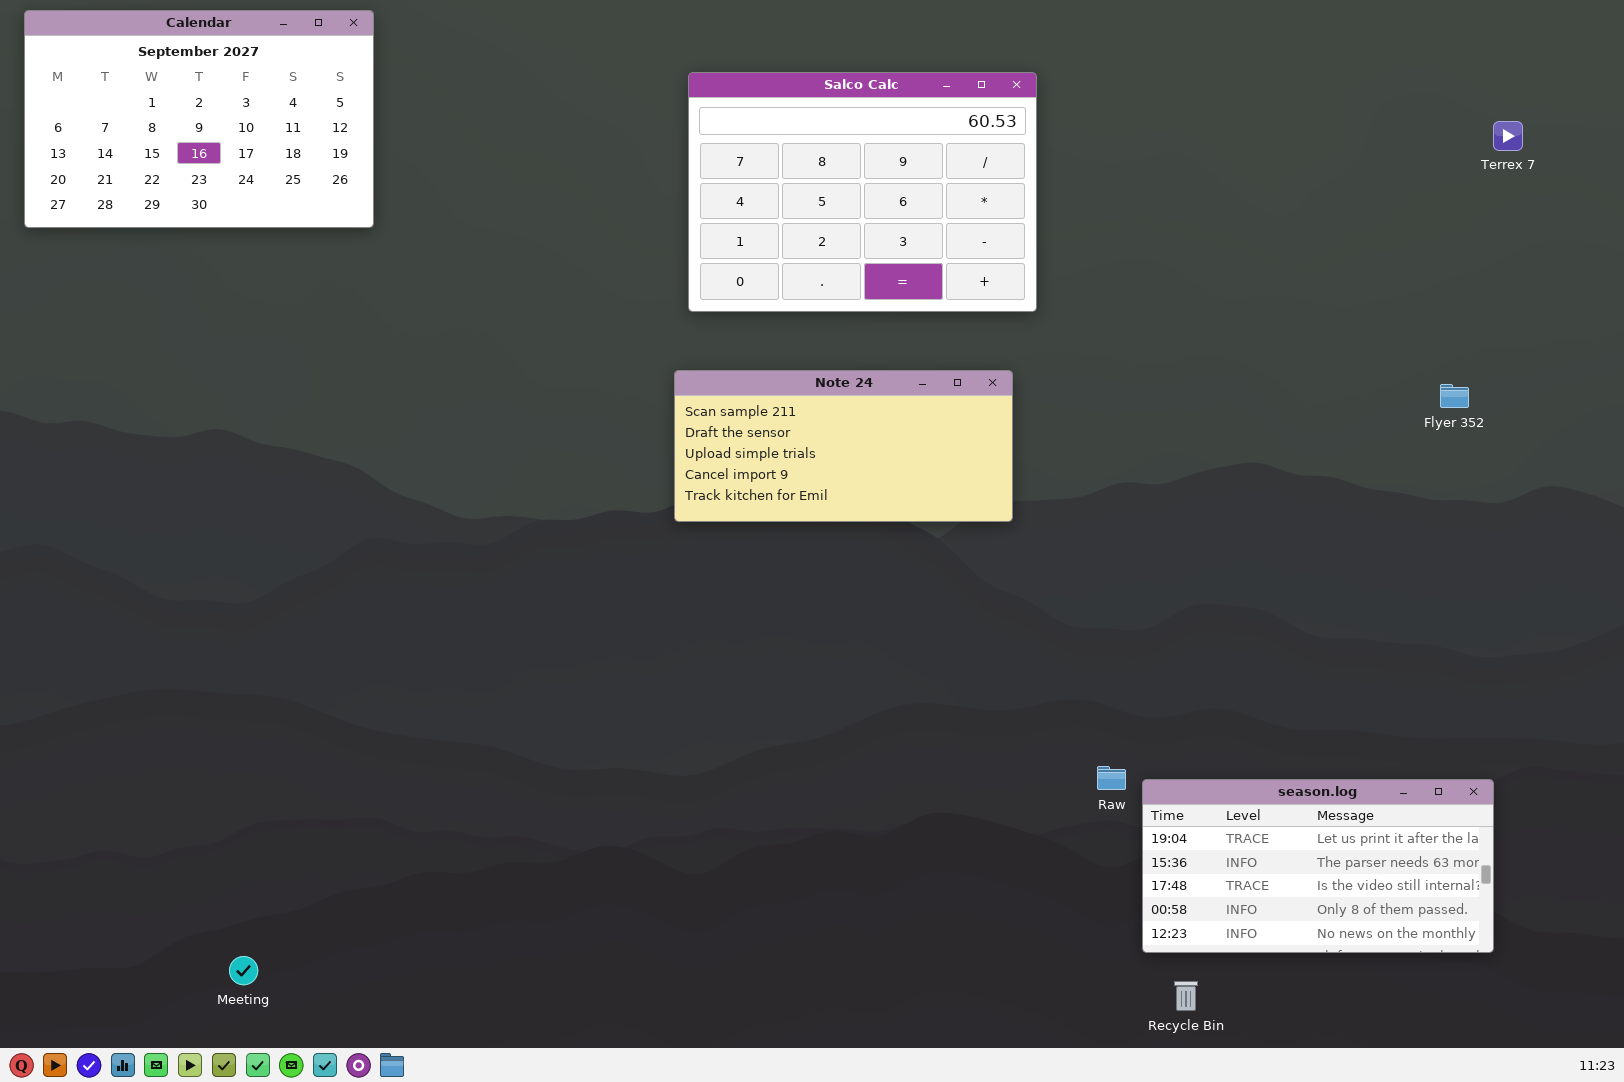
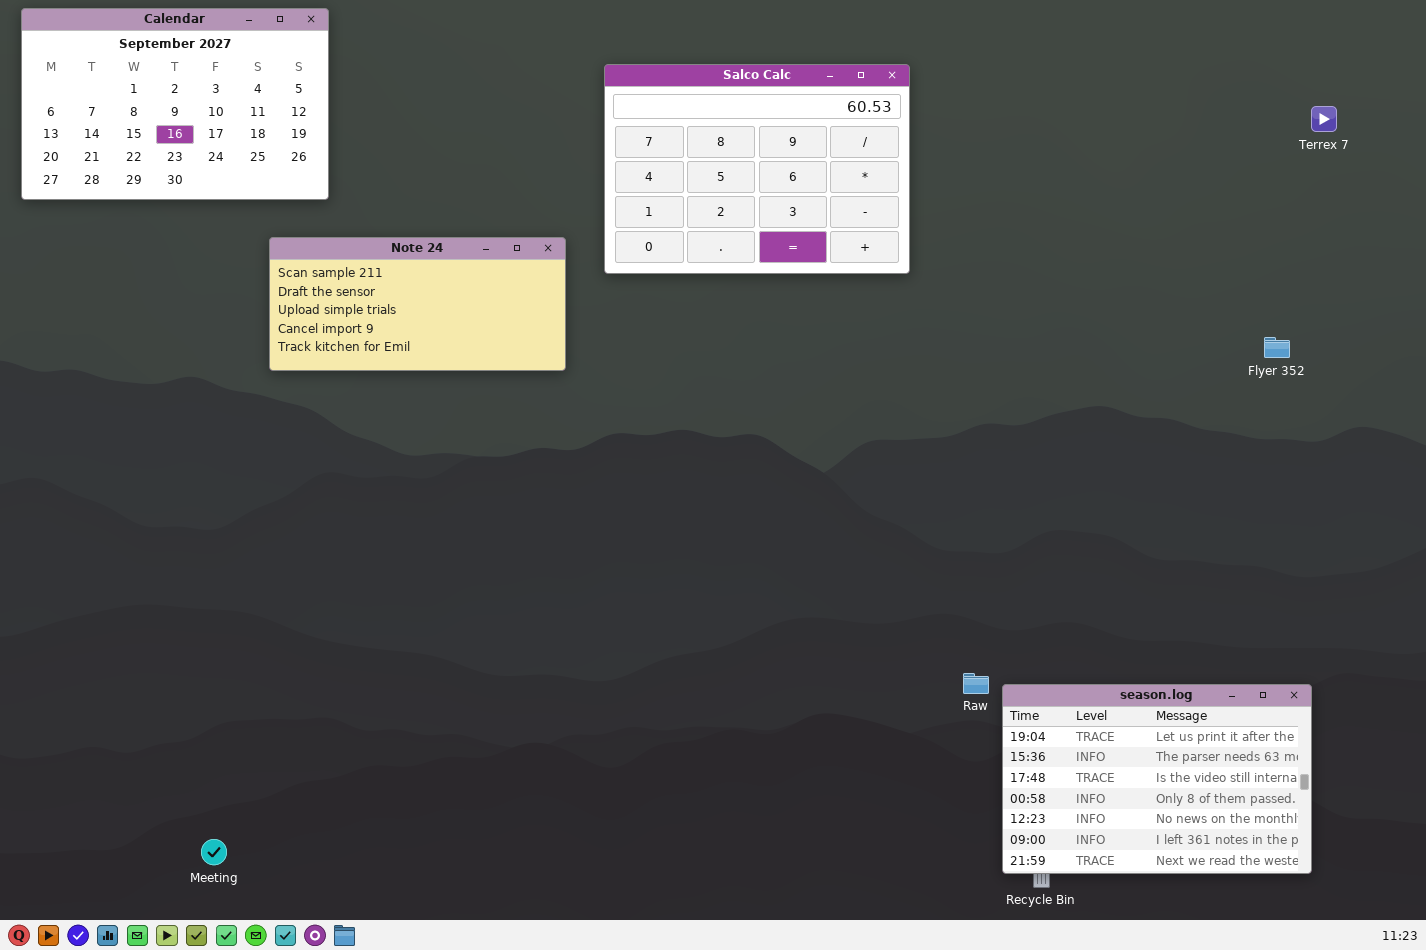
Note 24: [674,370,1013,522] -> [269,237,566,371], moved
season.log: [1142,779,1494,953] -> [1002,684,1312,874], resized

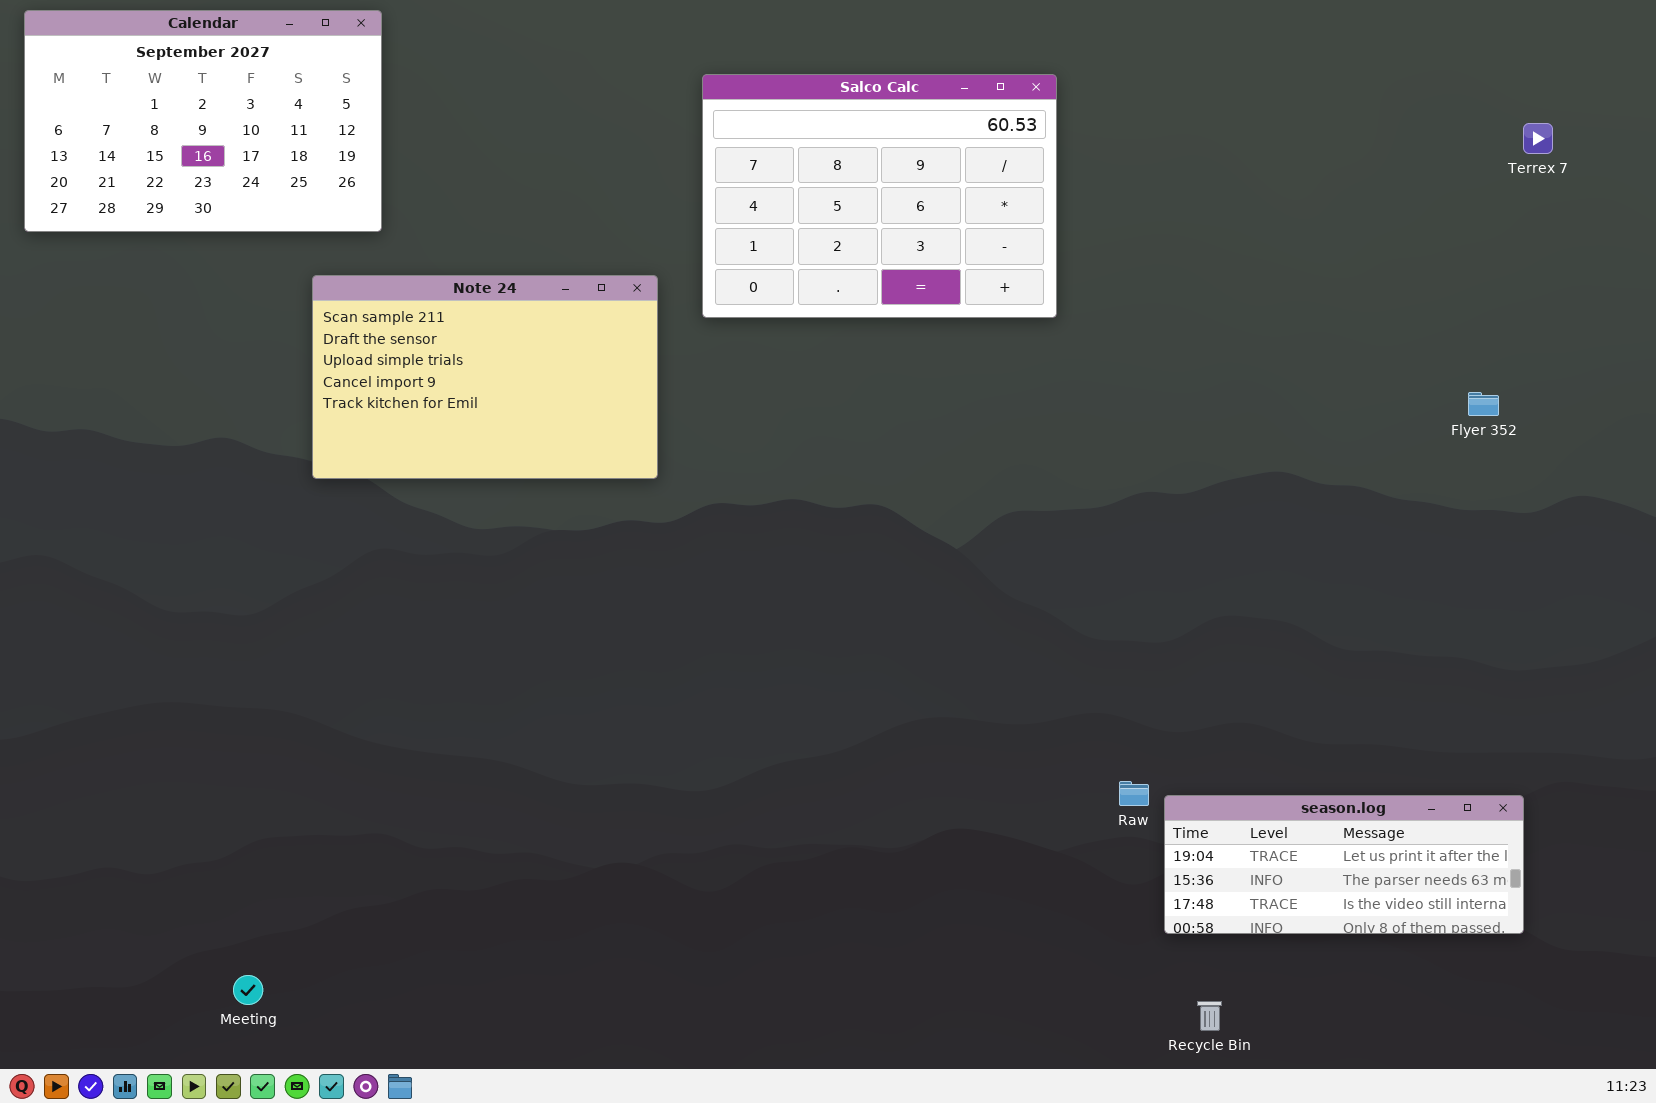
Note 24: [269,237,566,371] -> [312,275,658,479], resized
season.log: [1002,684,1312,874] -> [1164,795,1524,934], resized

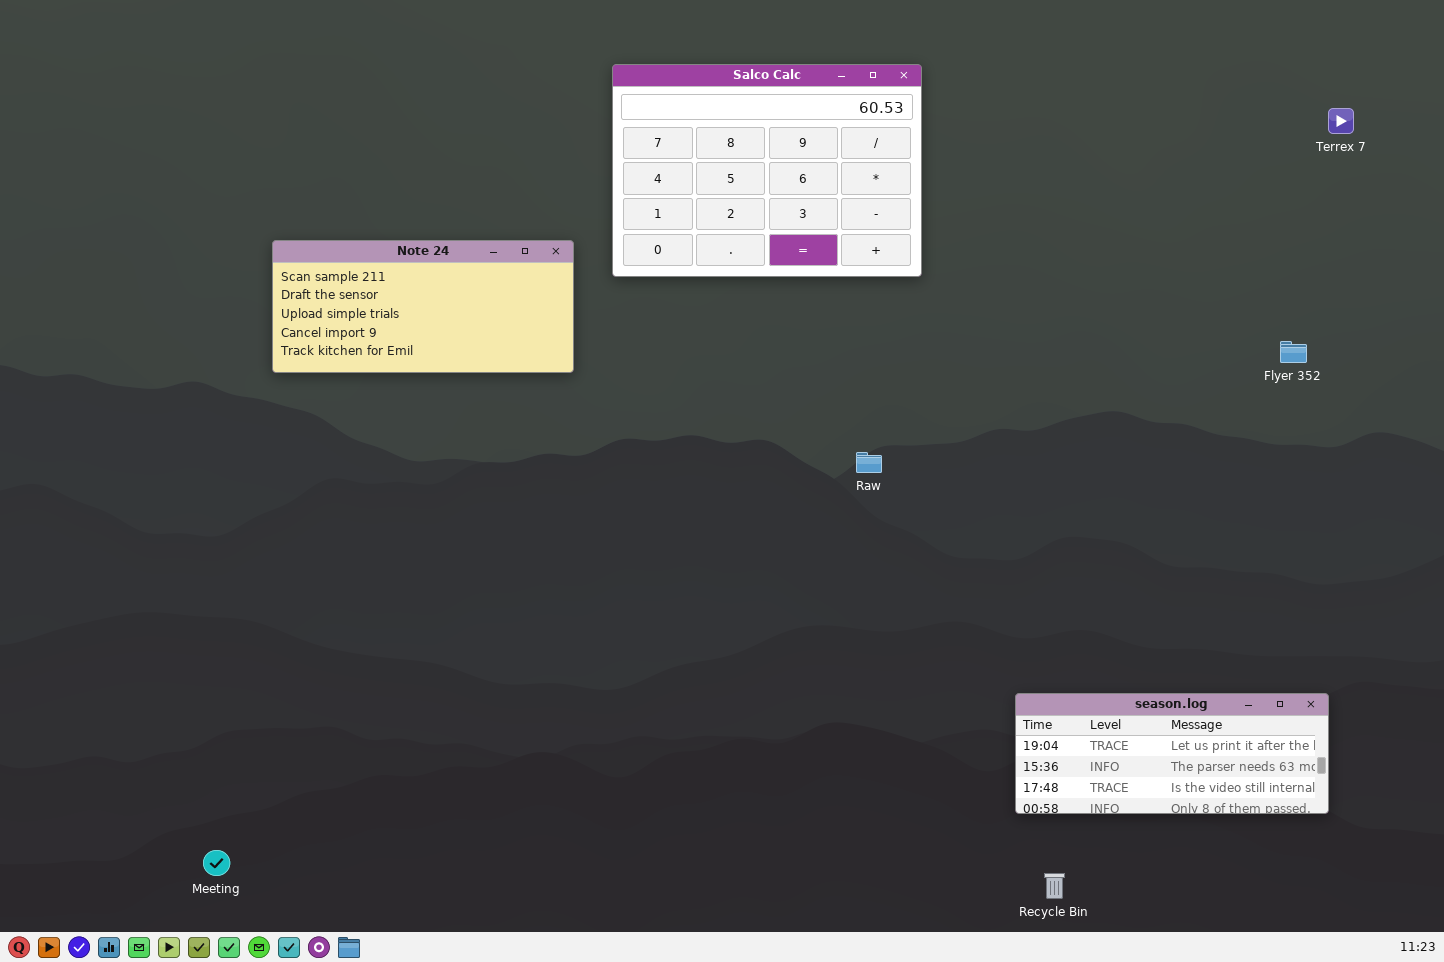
Calendar: [24,10,382,232] -> none, closed
Note 24: [312,275,658,479] -> [272,240,574,373], resized
Raw: [1119,781,1149,806] -> [856,452,882,473], moved

